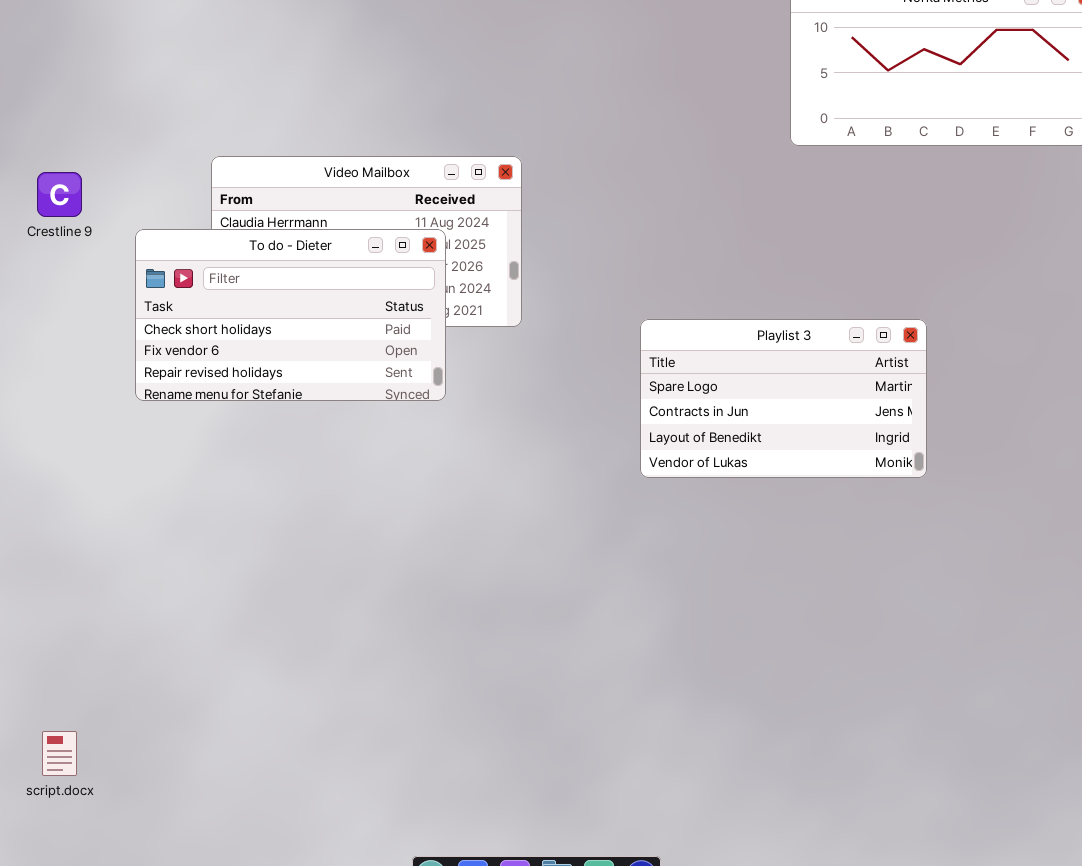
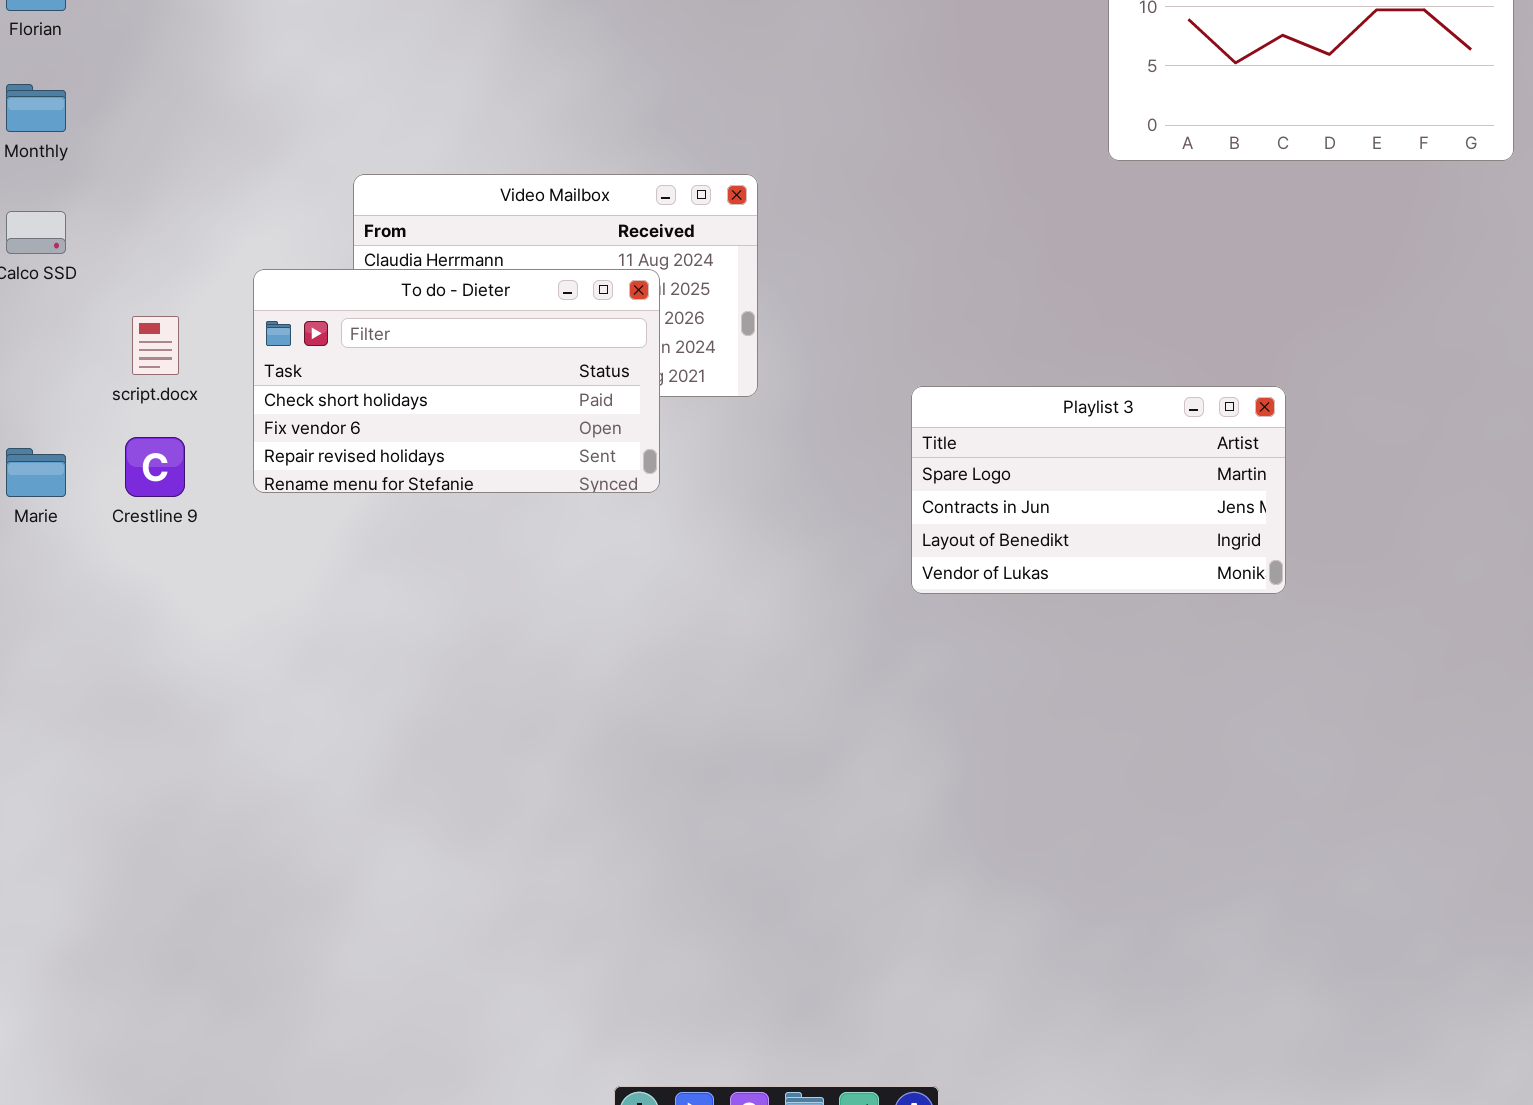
Crestline 9: [37,172,82,217] -> [125,437,185,497], moved
script.docx: [42,731,77,776] -> [132,316,179,375], moved

